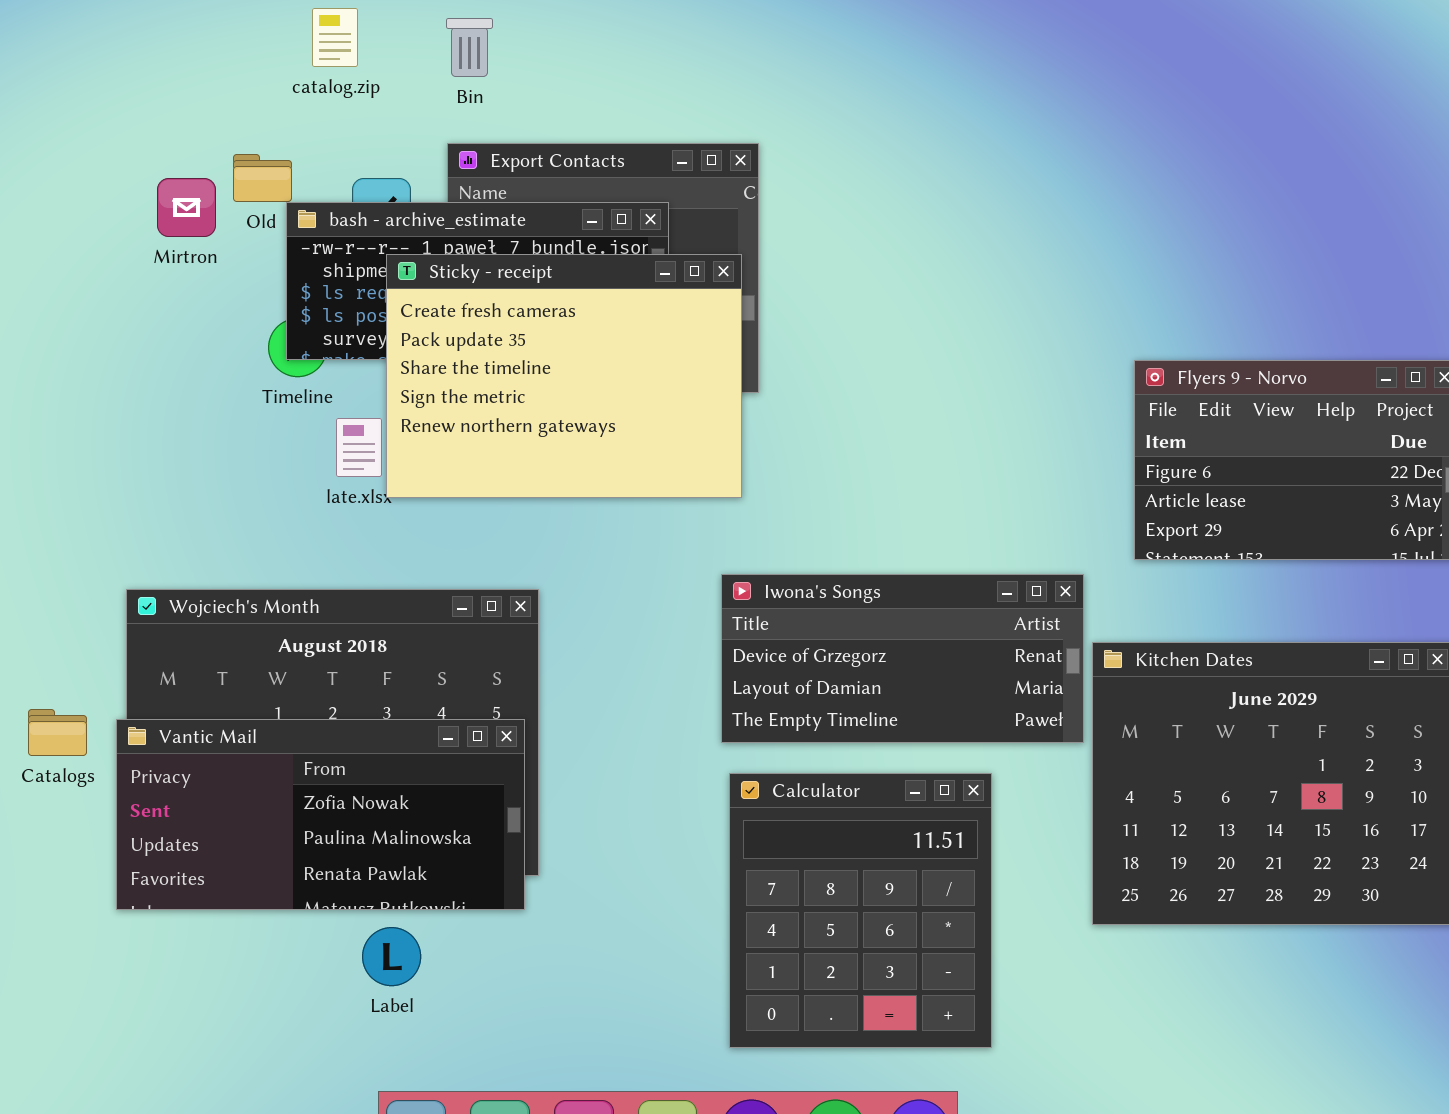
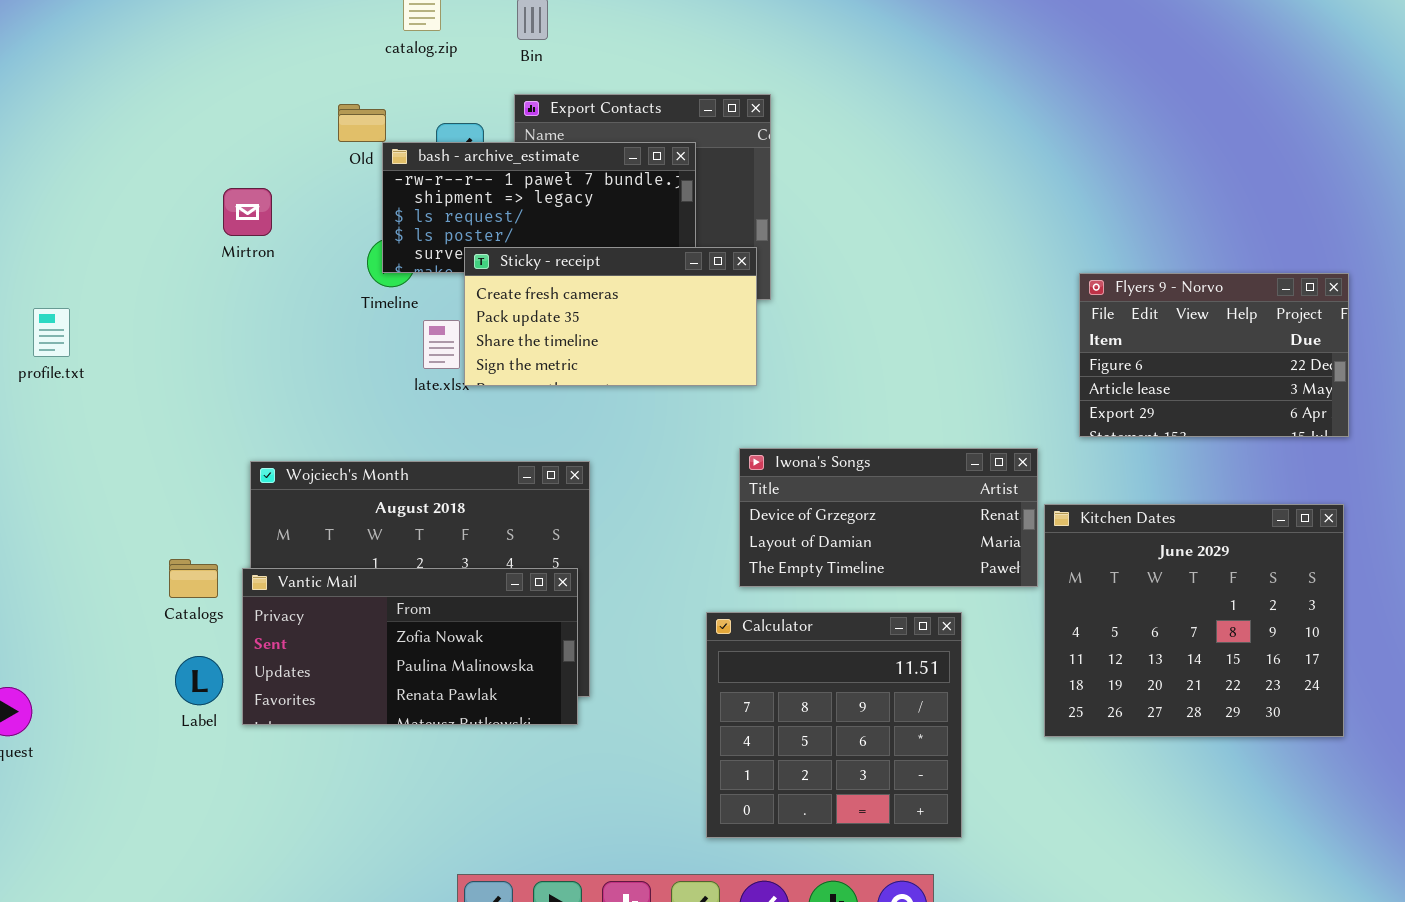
Mirtron: [157,178,216,237] -> [223,188,272,236], moved
Sticky - receipt: [386,254,742,498] -> [464,247,757,386], resized
Calculator: [729,773,992,1048] -> [706,612,962,838], resized
Label: [362,927,421,986] -> [175,656,223,705], moved

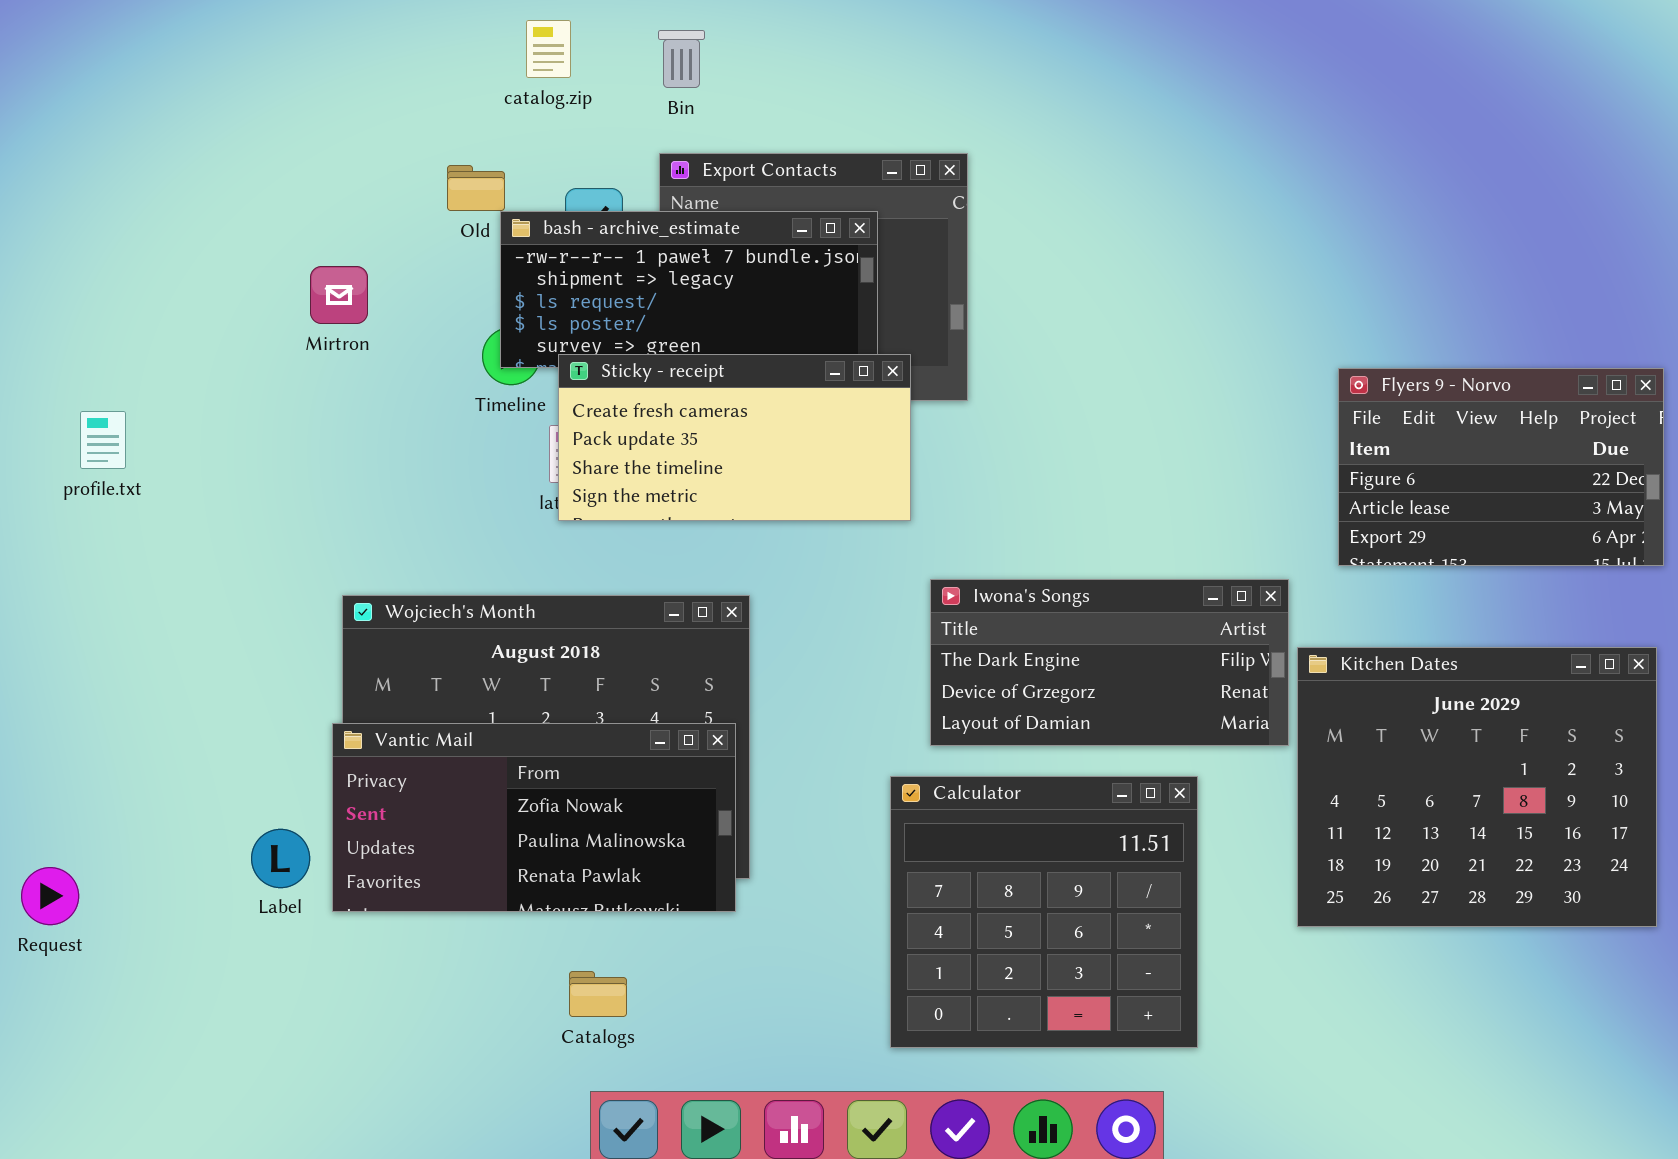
Sticky - receipt: [464,247,757,386] -> [558,354,911,521], moved
Iwona's Songs: [739,448,1038,587] -> [930,579,1289,746], scrolled up 1 row
Catalogs: [169,559,218,598] -> [569,971,627,1017], moved

